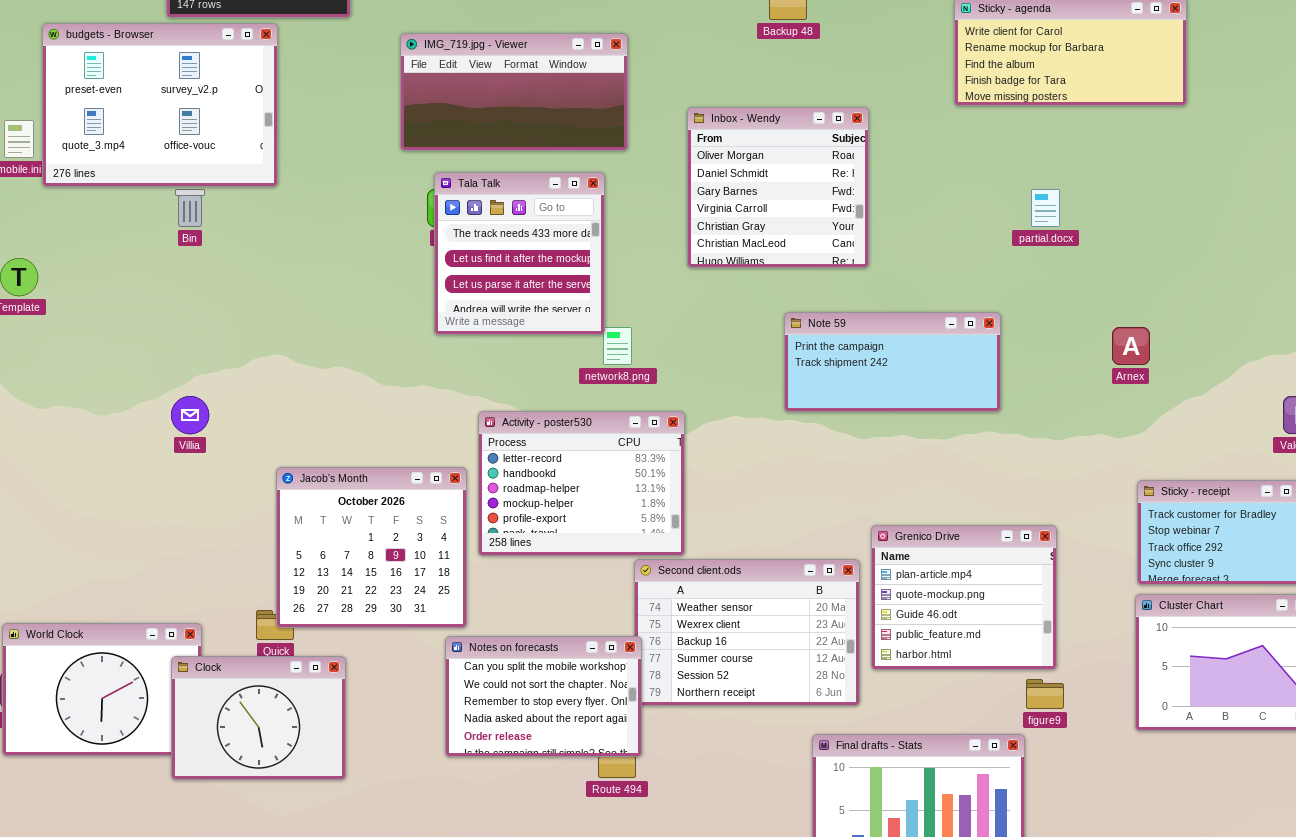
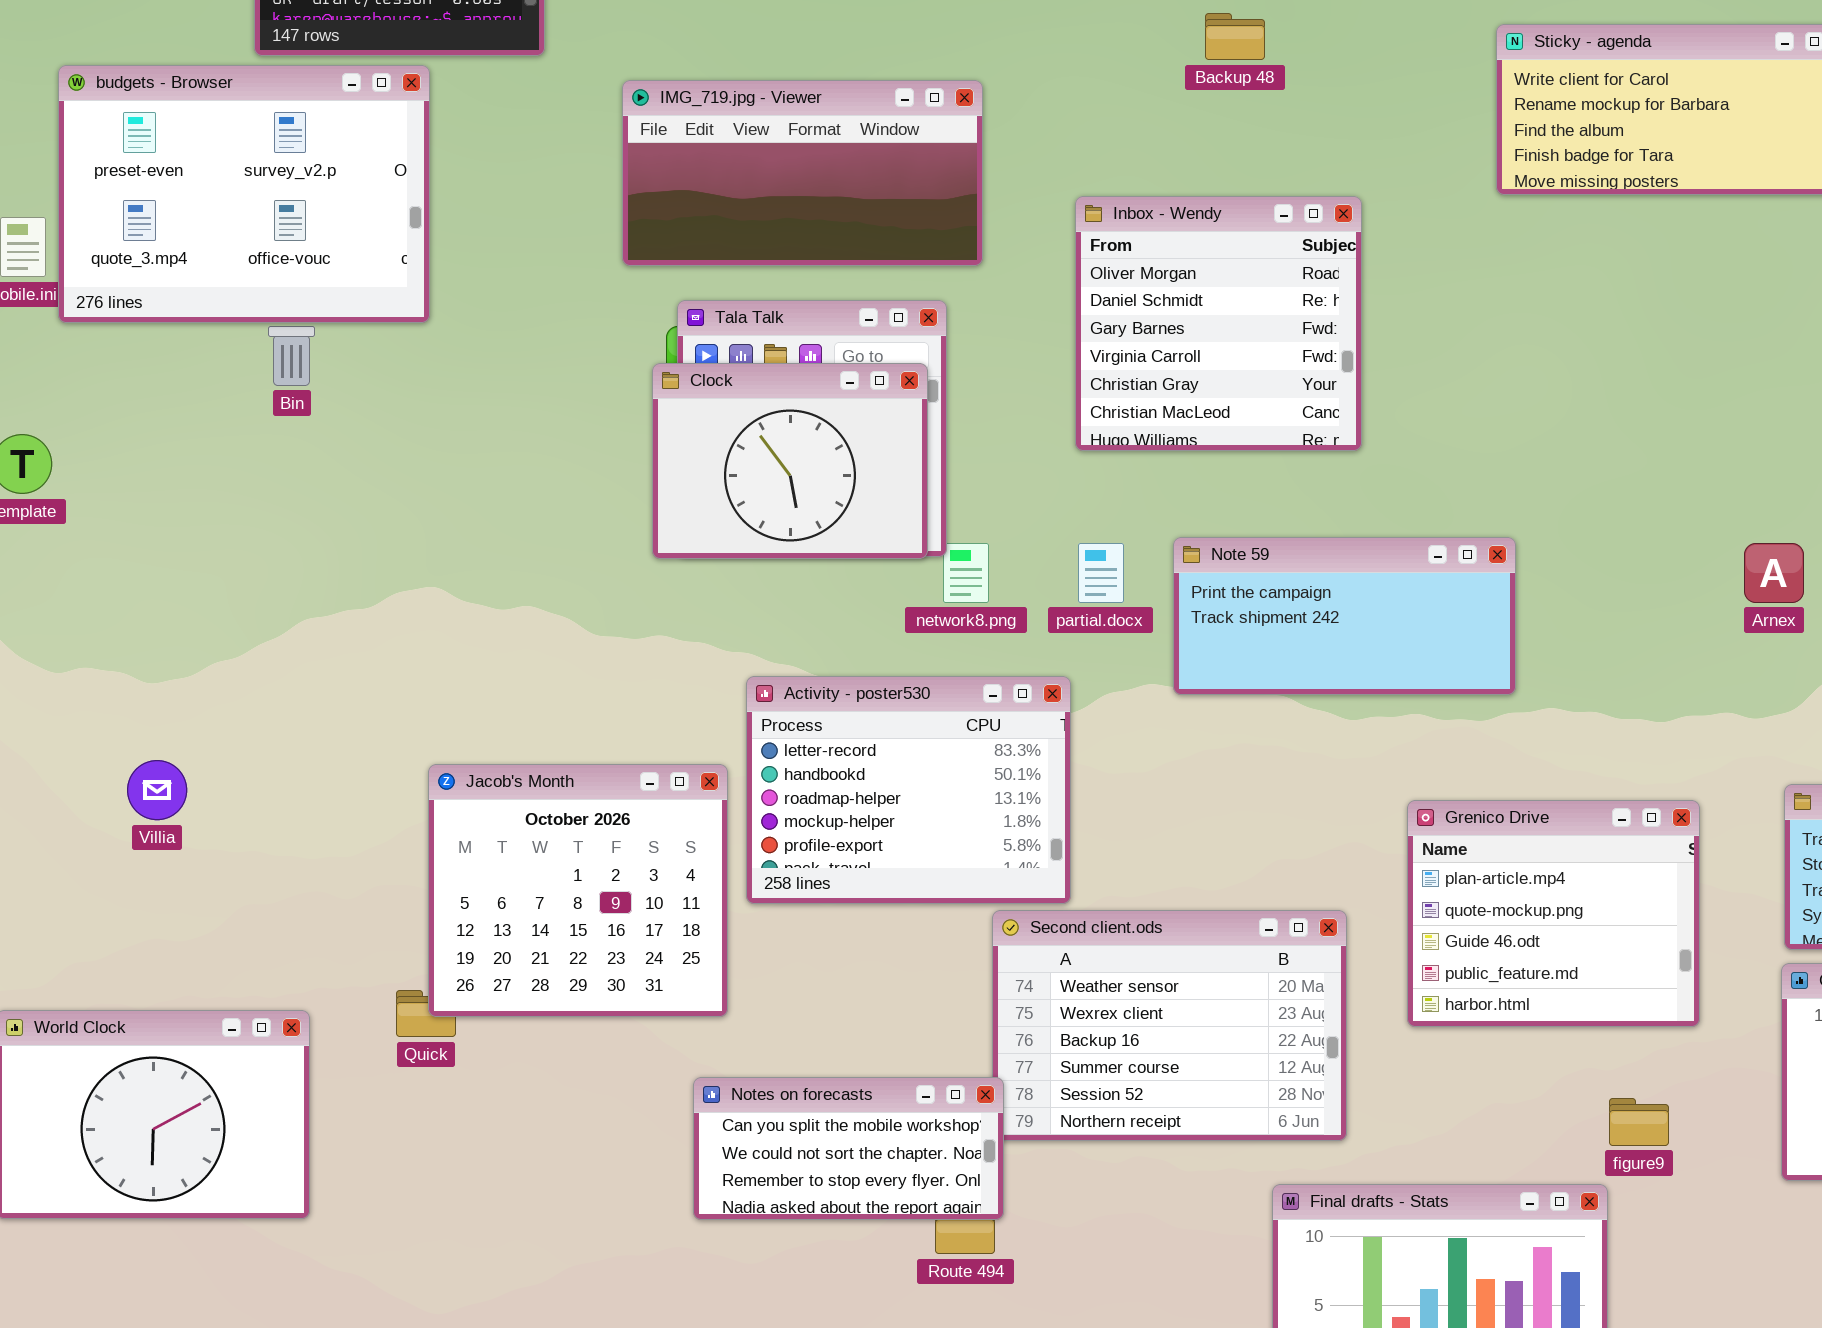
partial.docx: [1031,189,1060,227] -> [1078,543,1124,603], moved
Note 59: [784,312,1001,412] -> [1173,537,1516,695], moved
Villia: [171,396,209,434] -> [127,760,187,820], moved
Grenico Drive: [871,525,1057,670] -> [1407,800,1700,1027], moved
Notes on forecasts: [445,636,642,757] -> [693,1077,1004,1220], resized
Clock: [171,656,346,780] -> [652,363,928,559], moved

